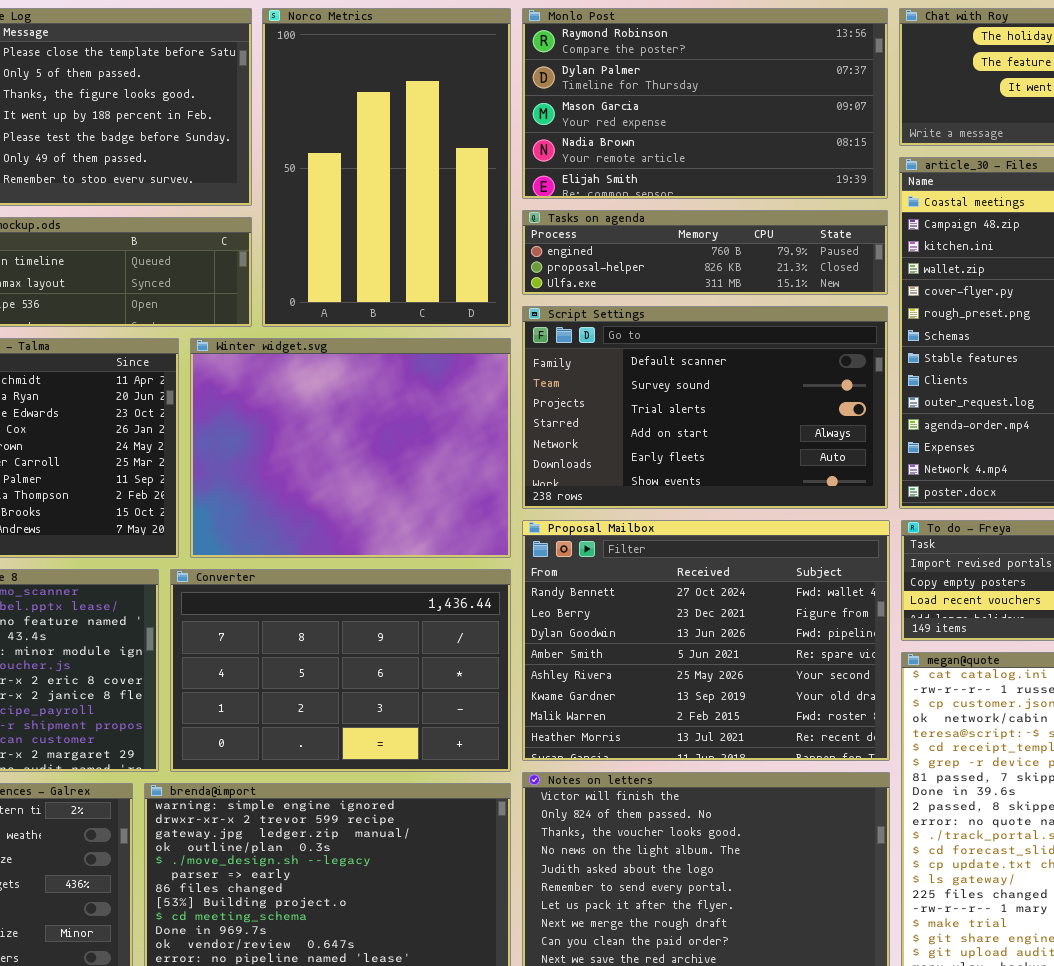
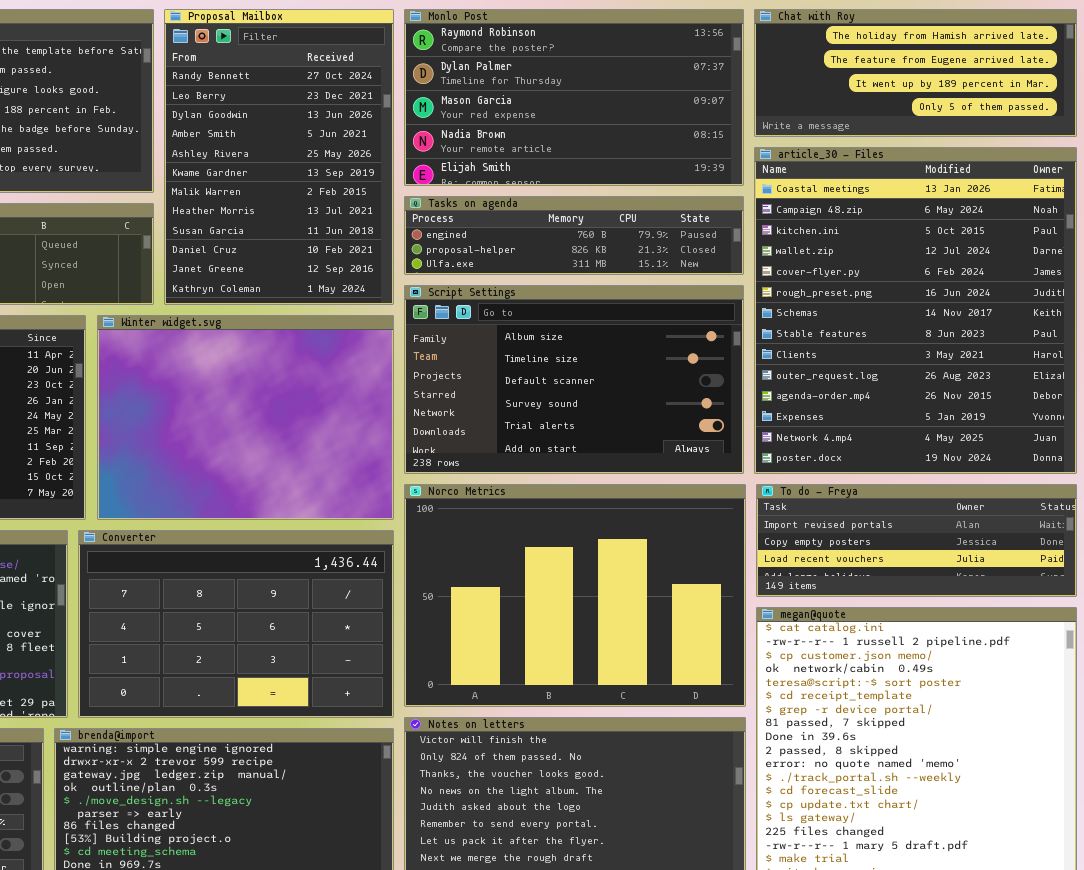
Norco Metrics: [262,8,511,327] -> [404,484,746,707], moved, resized
Script Settings: [522,306,888,509] -> [404,285,744,474], scrolled up 2 rows
Proposal Mailbox: [522,520,890,761] -> [164,9,394,305], moved, resized

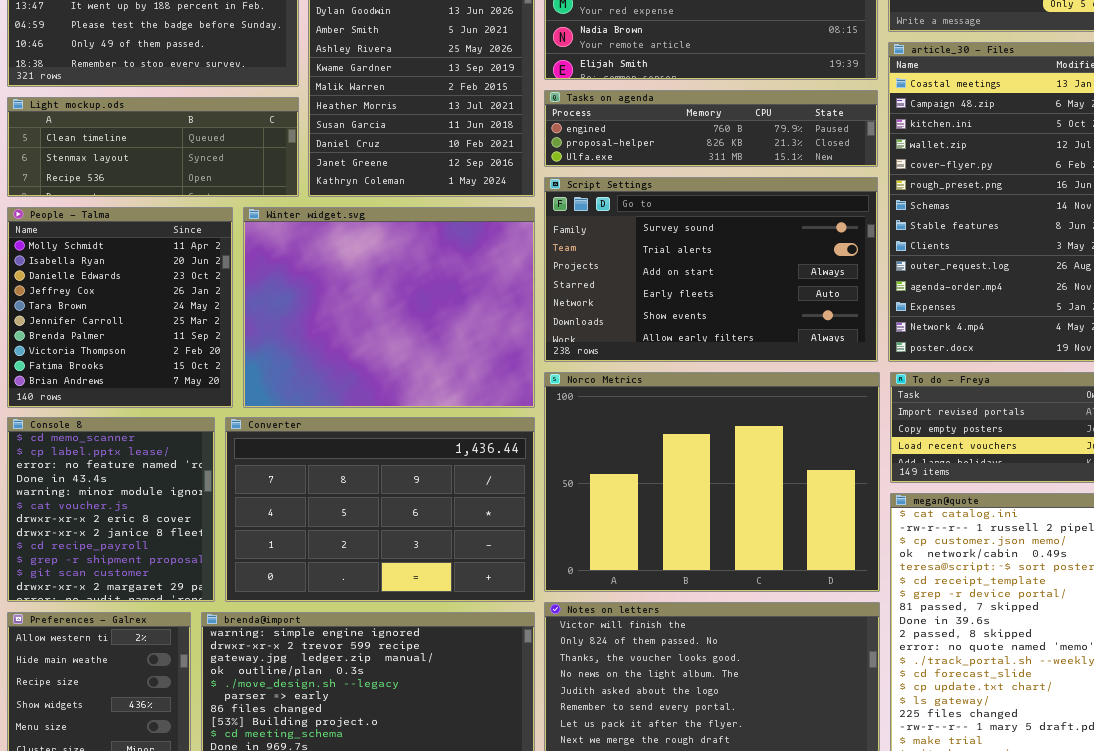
Script Settings: [404,285,744,474] -> [544,177,878,362], scrolled down 3 rows

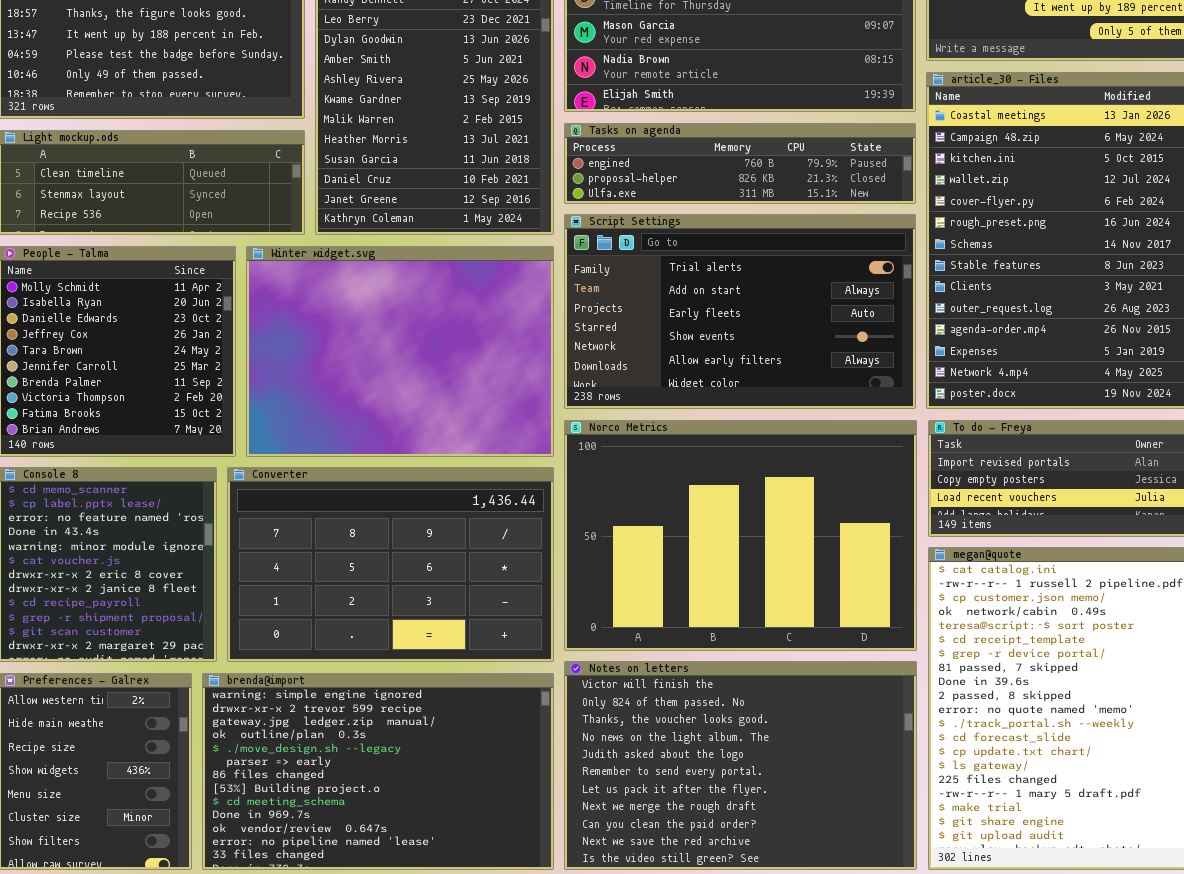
Script Settings: [544,177,878,362] -> [564,214,916,409], scrolled down 1 row

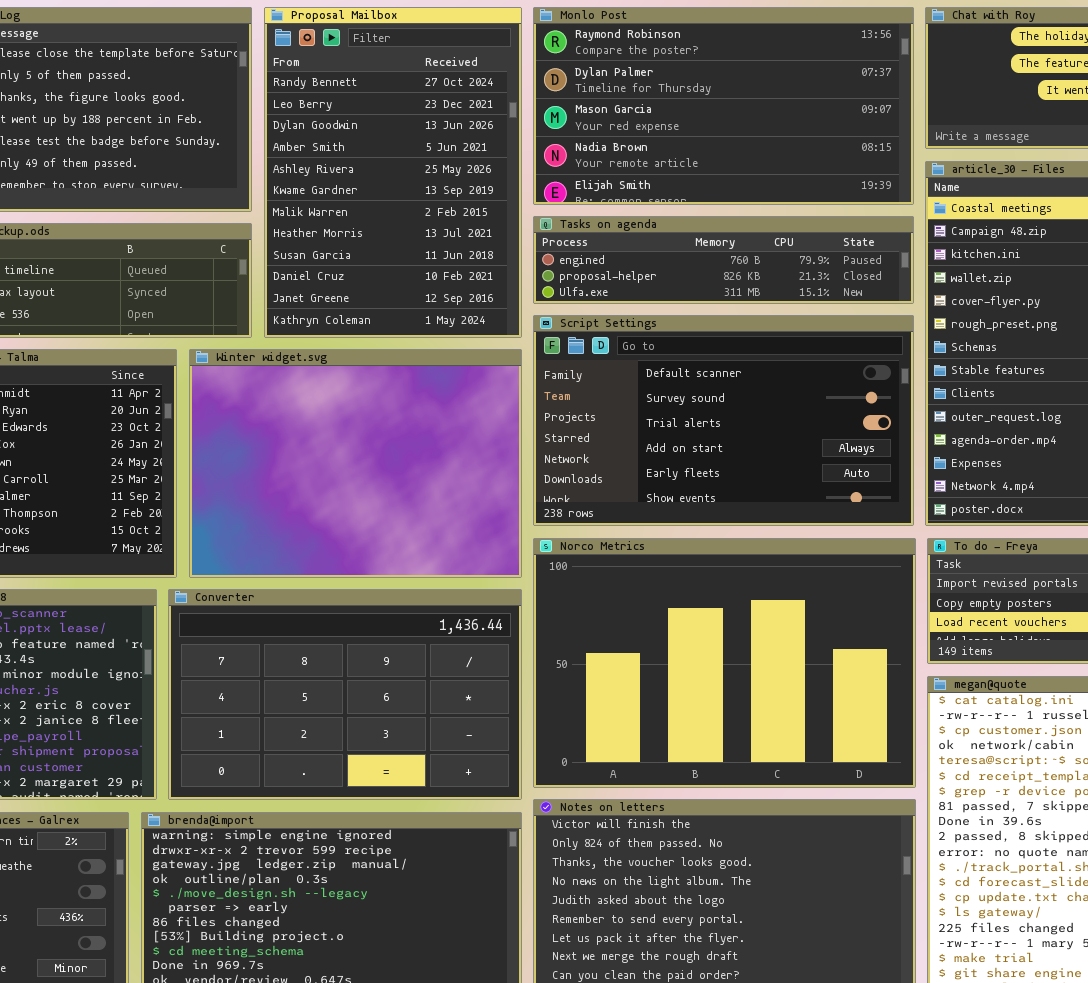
Script Settings: [564,214,916,409] -> [533,315,914,526], scrolled up 2 rows

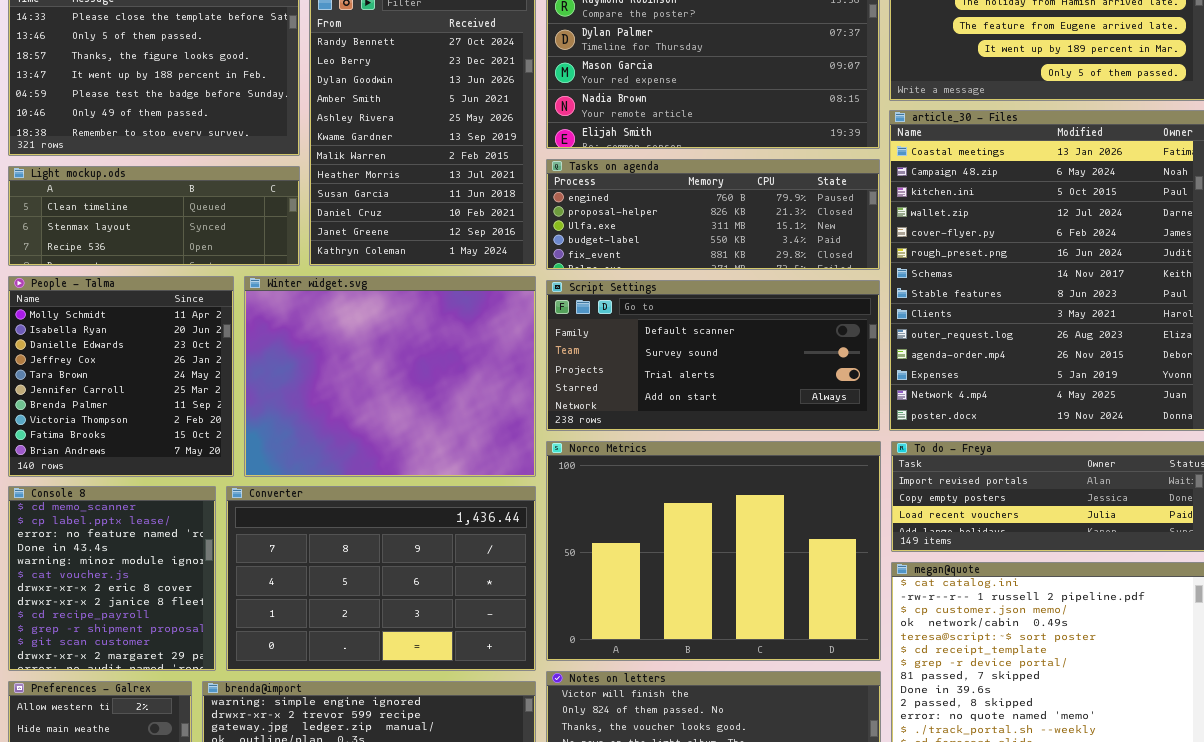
Tasks on agenda: [533,216,914,304] -> [546,159,880,270], resized
Script Settings: [533,315,914,526] -> [546,280,880,431], resized

